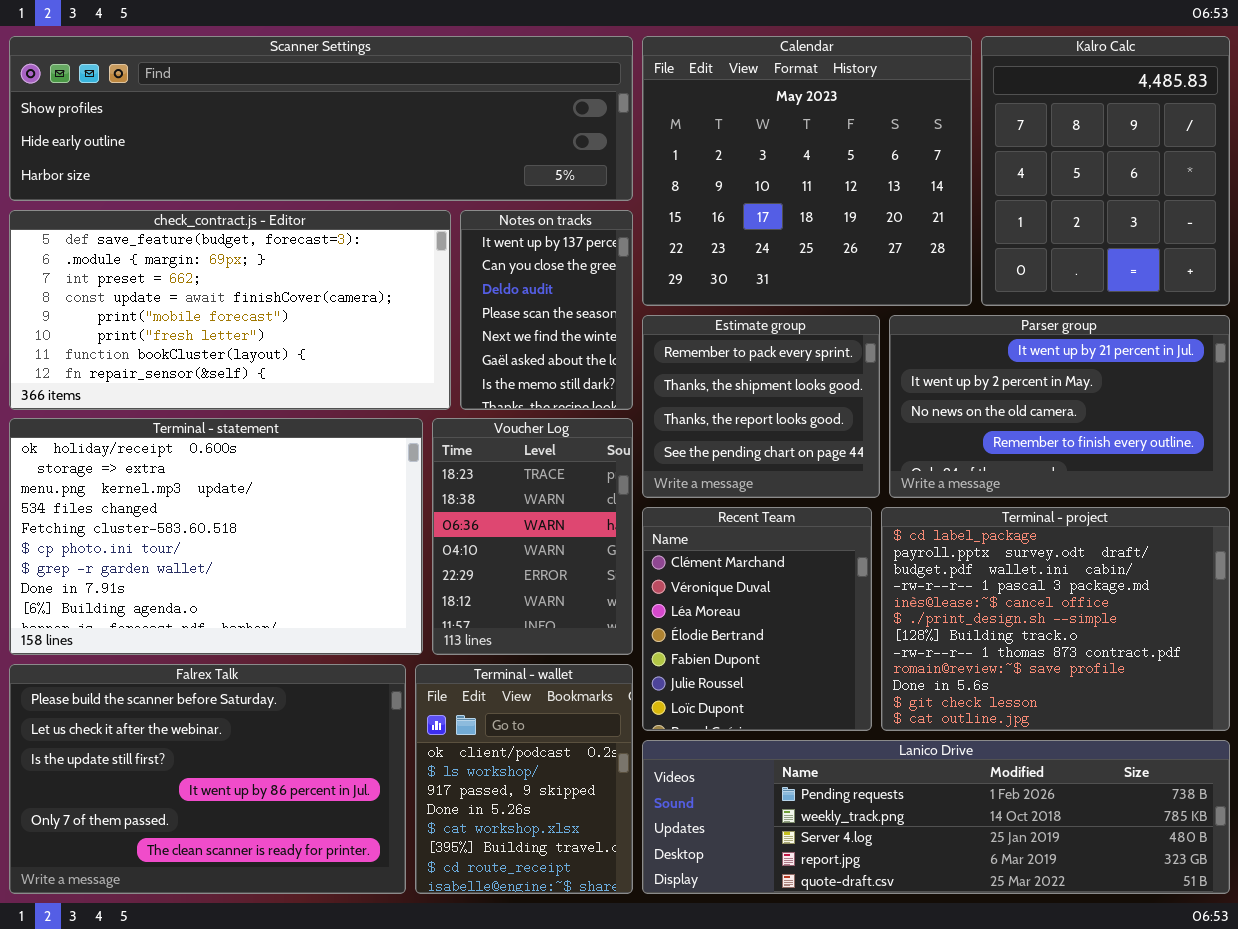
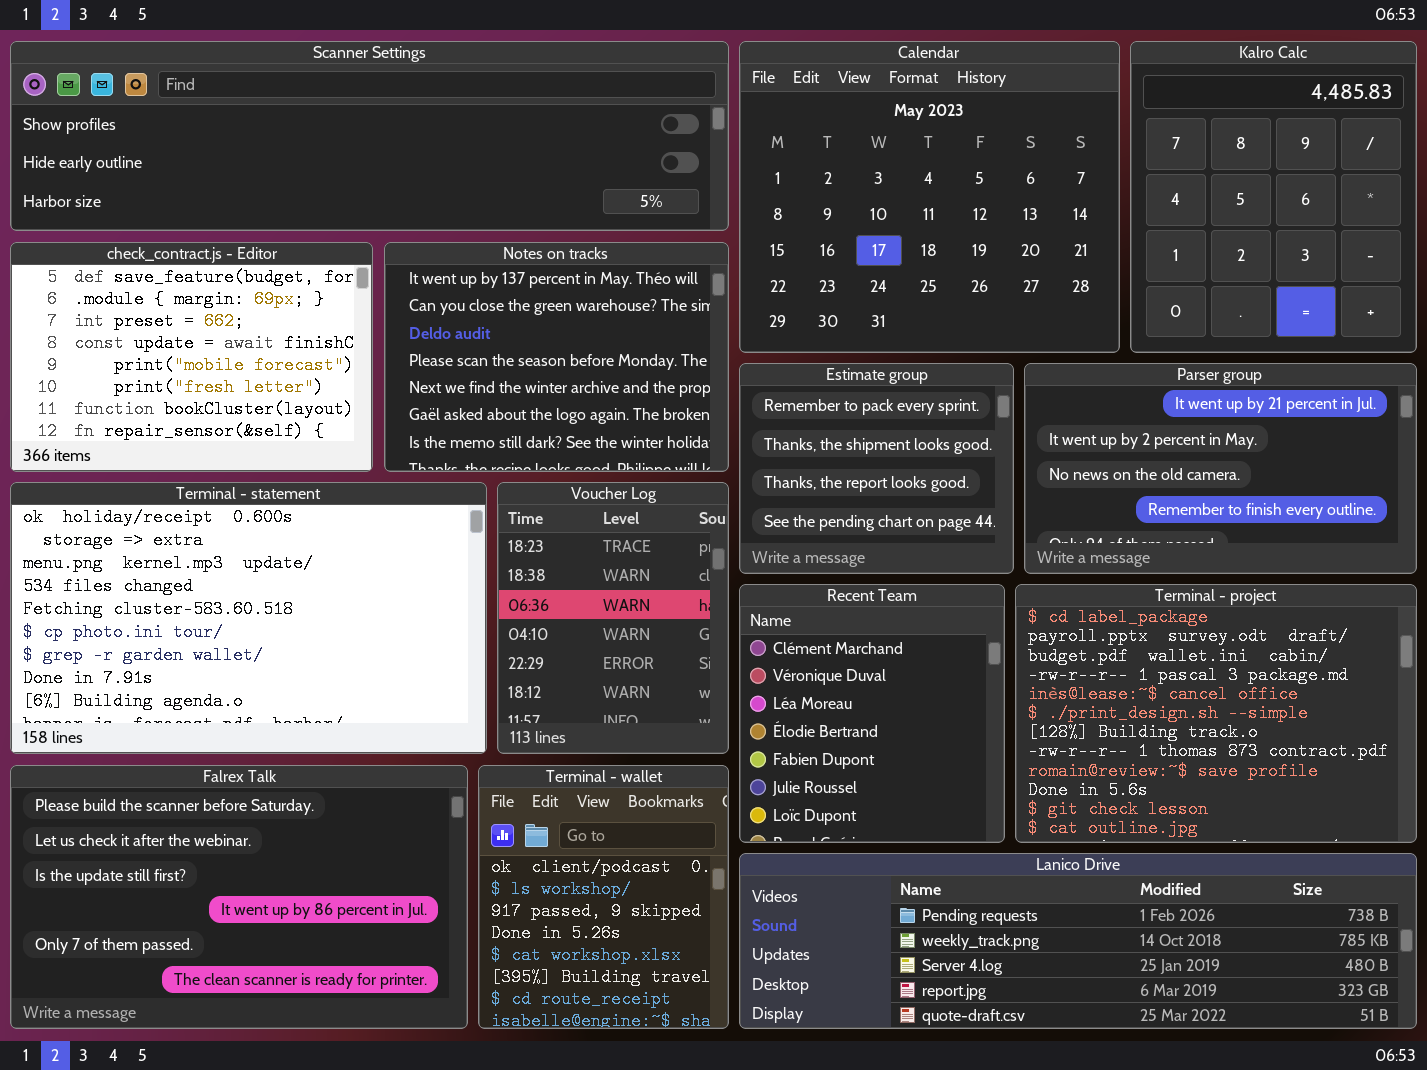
check_contract.js - Editor: [9,210,451,410] -> [10,242,373,472], resized
Notes on tracks: [460,210,633,410] -> [384,242,729,472], resized

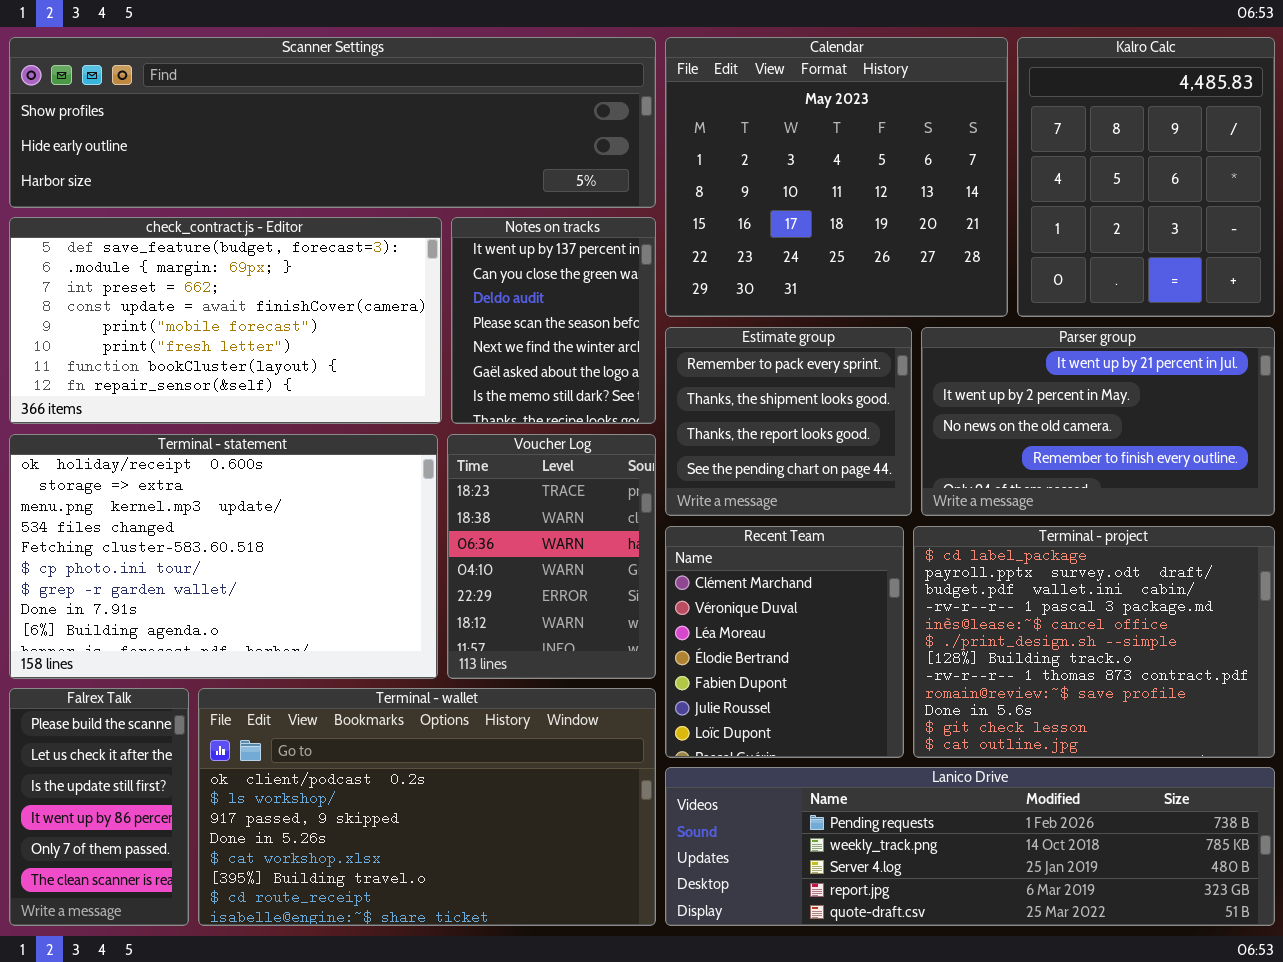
check_contract.js - Editor: [10,242,373,472] -> [9,217,442,424], resized
Notes on tracks: [384,242,729,472] -> [451,217,656,424], resized
Falrex Talk: [10,765,468,1029] -> [9,688,189,926], resized
Terminal - wallet: [478,765,729,1029] -> [198,688,656,926], resized

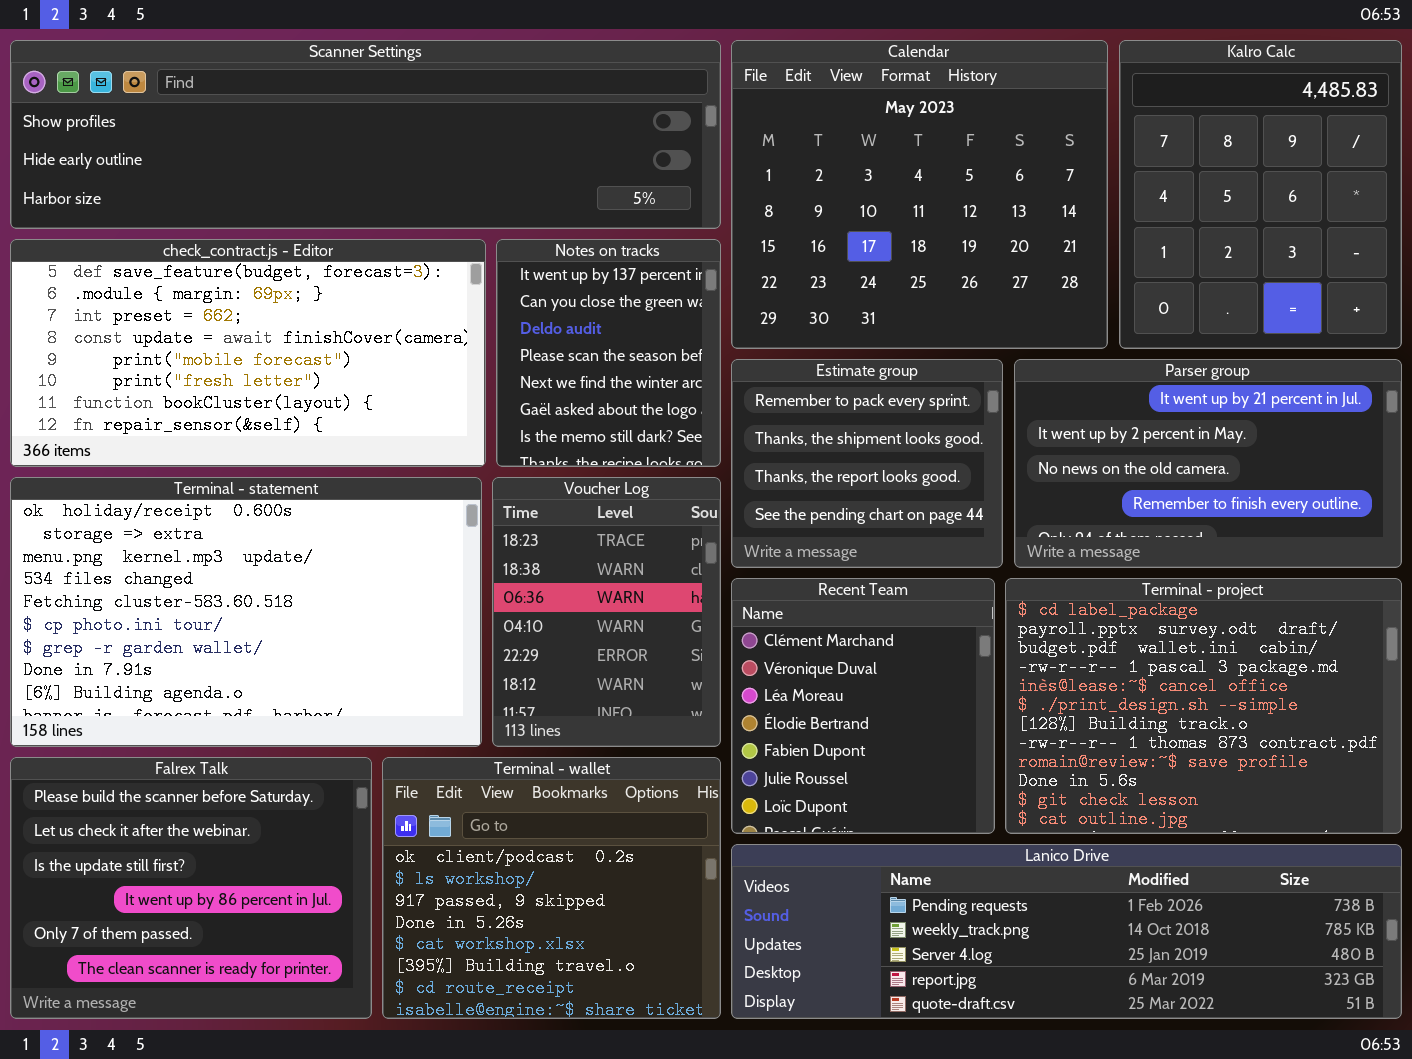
Falrex Talk: [9,688,189,926] -> [10,757,372,1019], resized
Terminal - wallet: [198,688,656,926] -> [382,757,721,1019], resized

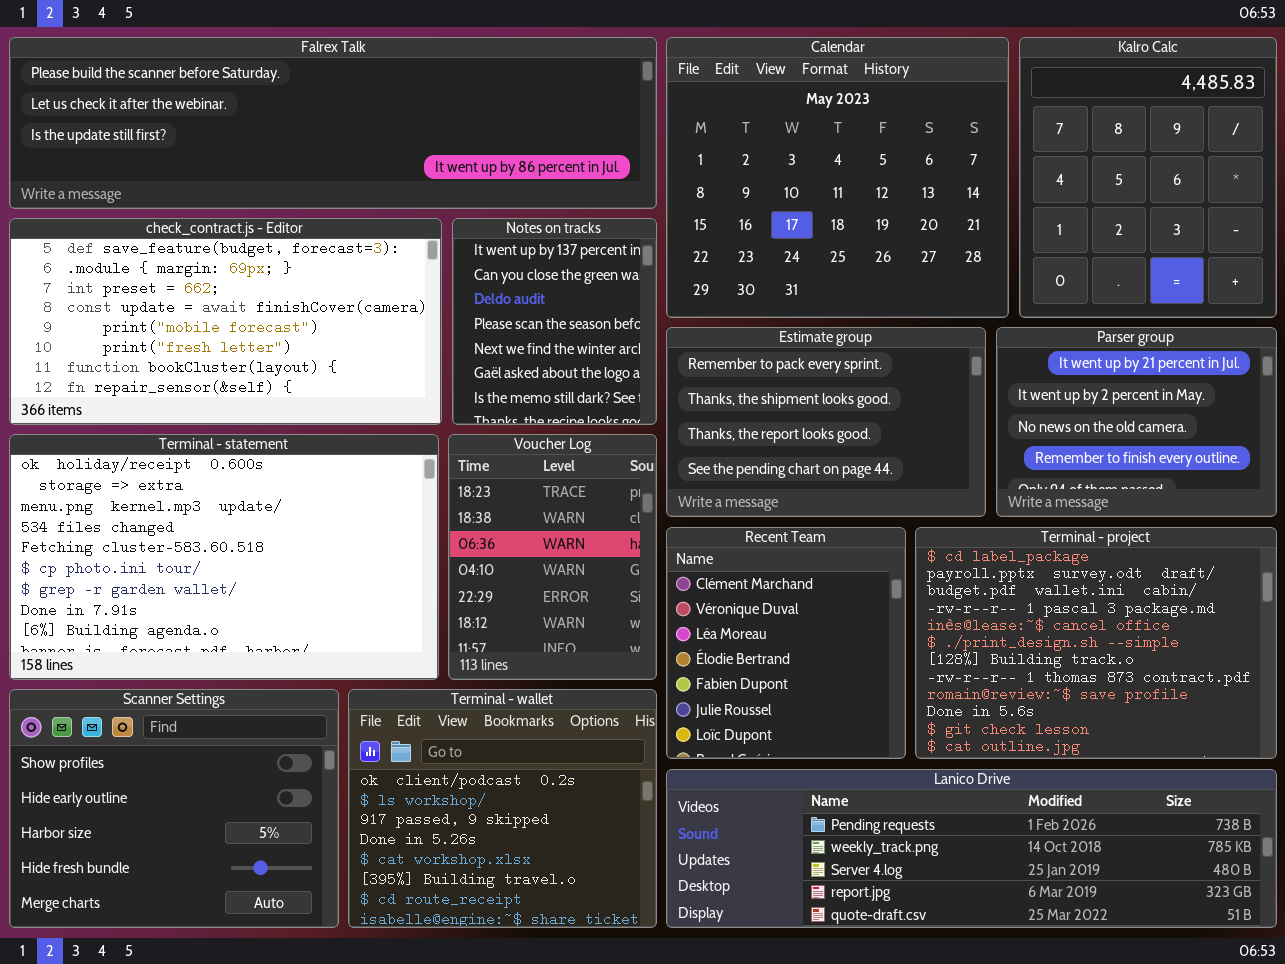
Scanner Settings: [10,40,721,229] -> [9,689,339,928], moved, resized
Estimate group: [731,359,1003,568] -> [666,327,986,517], resized
Parser group: [1014,359,1402,568] -> [996,327,1277,517], resized
Falrex Talk: [10,757,372,1019] -> [9,37,657,209], moved, resized

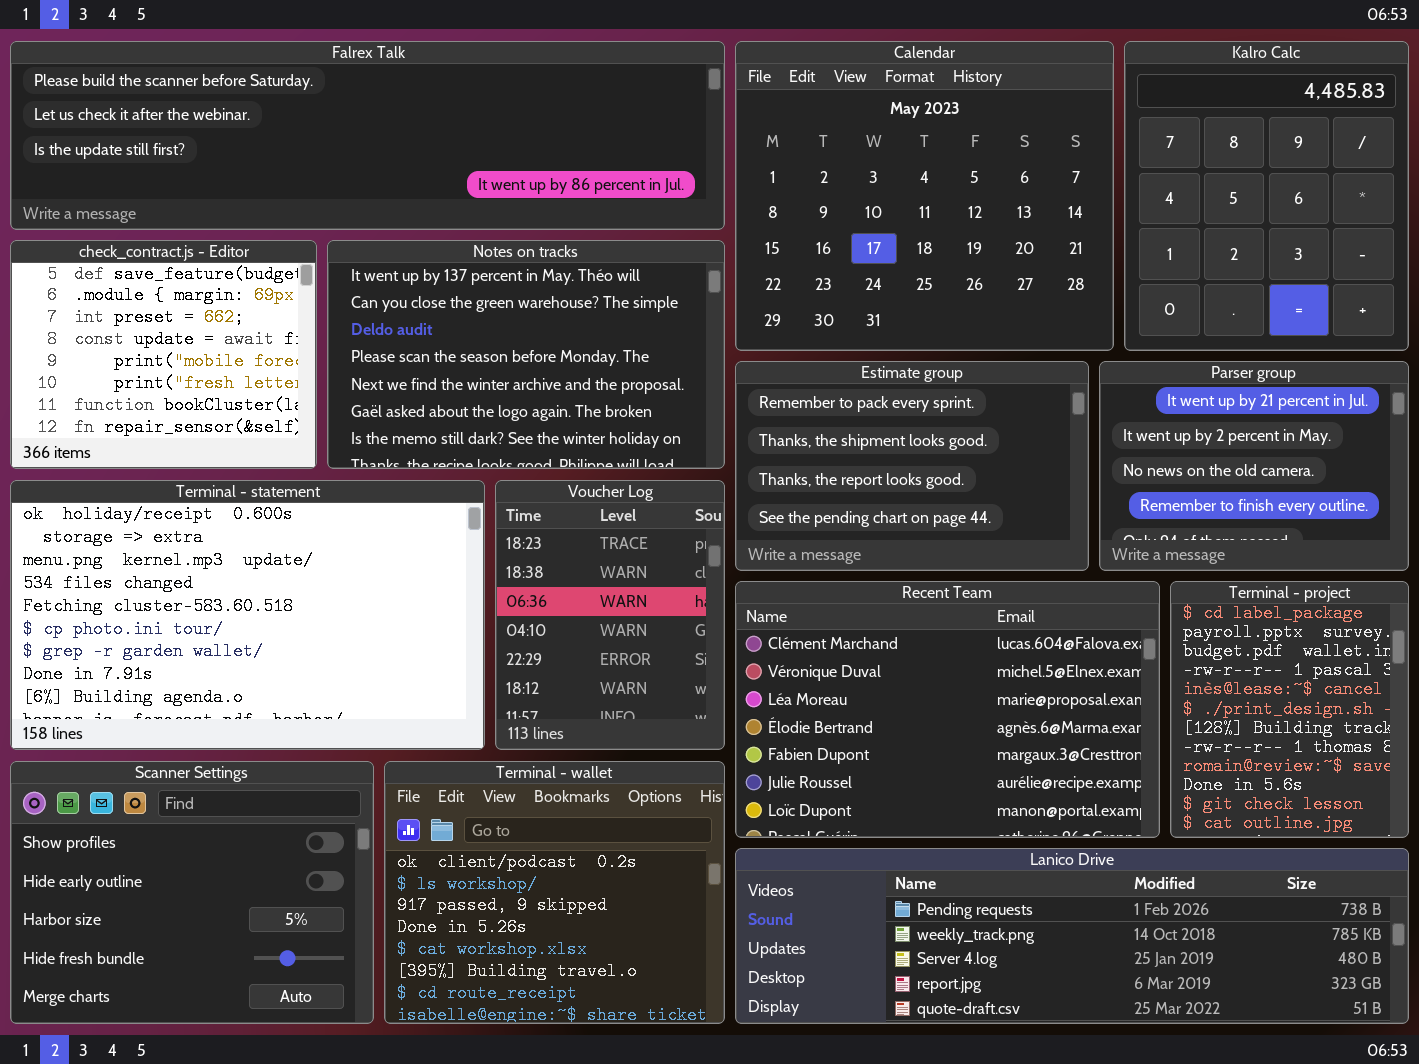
check_contract.js - Editor: [9,218,442,425] -> [10,240,317,469], resized
Notes on tracks: [452,218,657,425] -> [327,240,725,469], resized
Recent Team: [666,527,906,759] -> [735,581,1160,838], resized
Terminal - project: [915,527,1277,759] -> [1170,581,1409,838], resized

